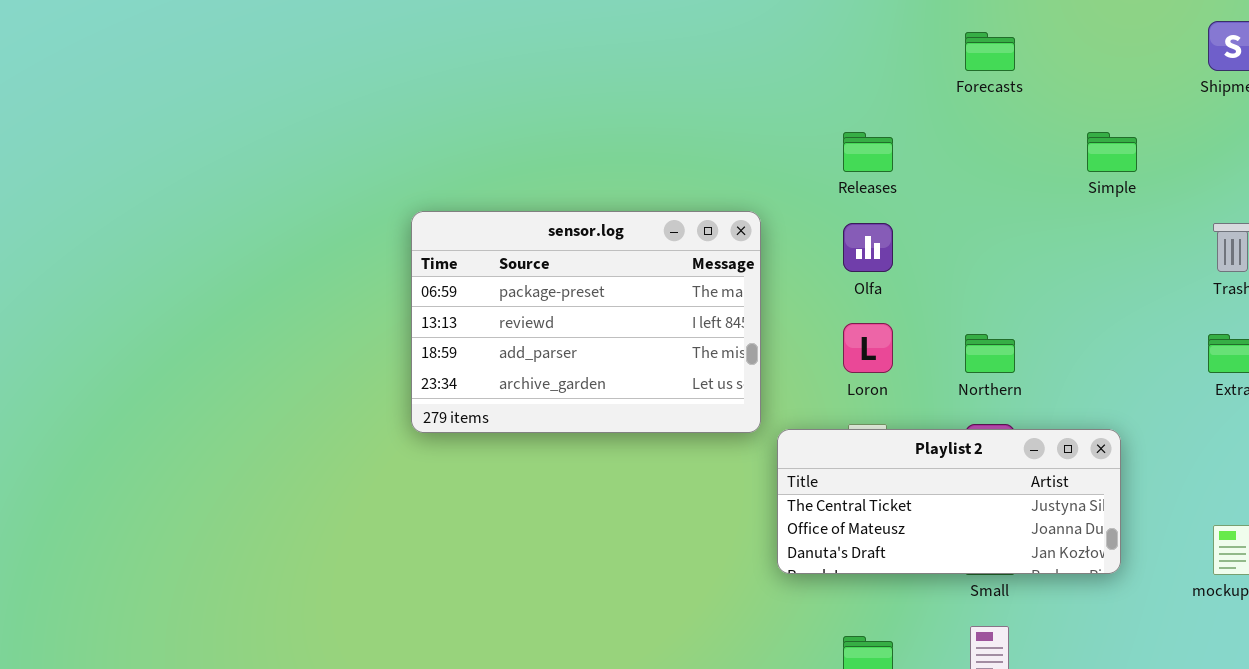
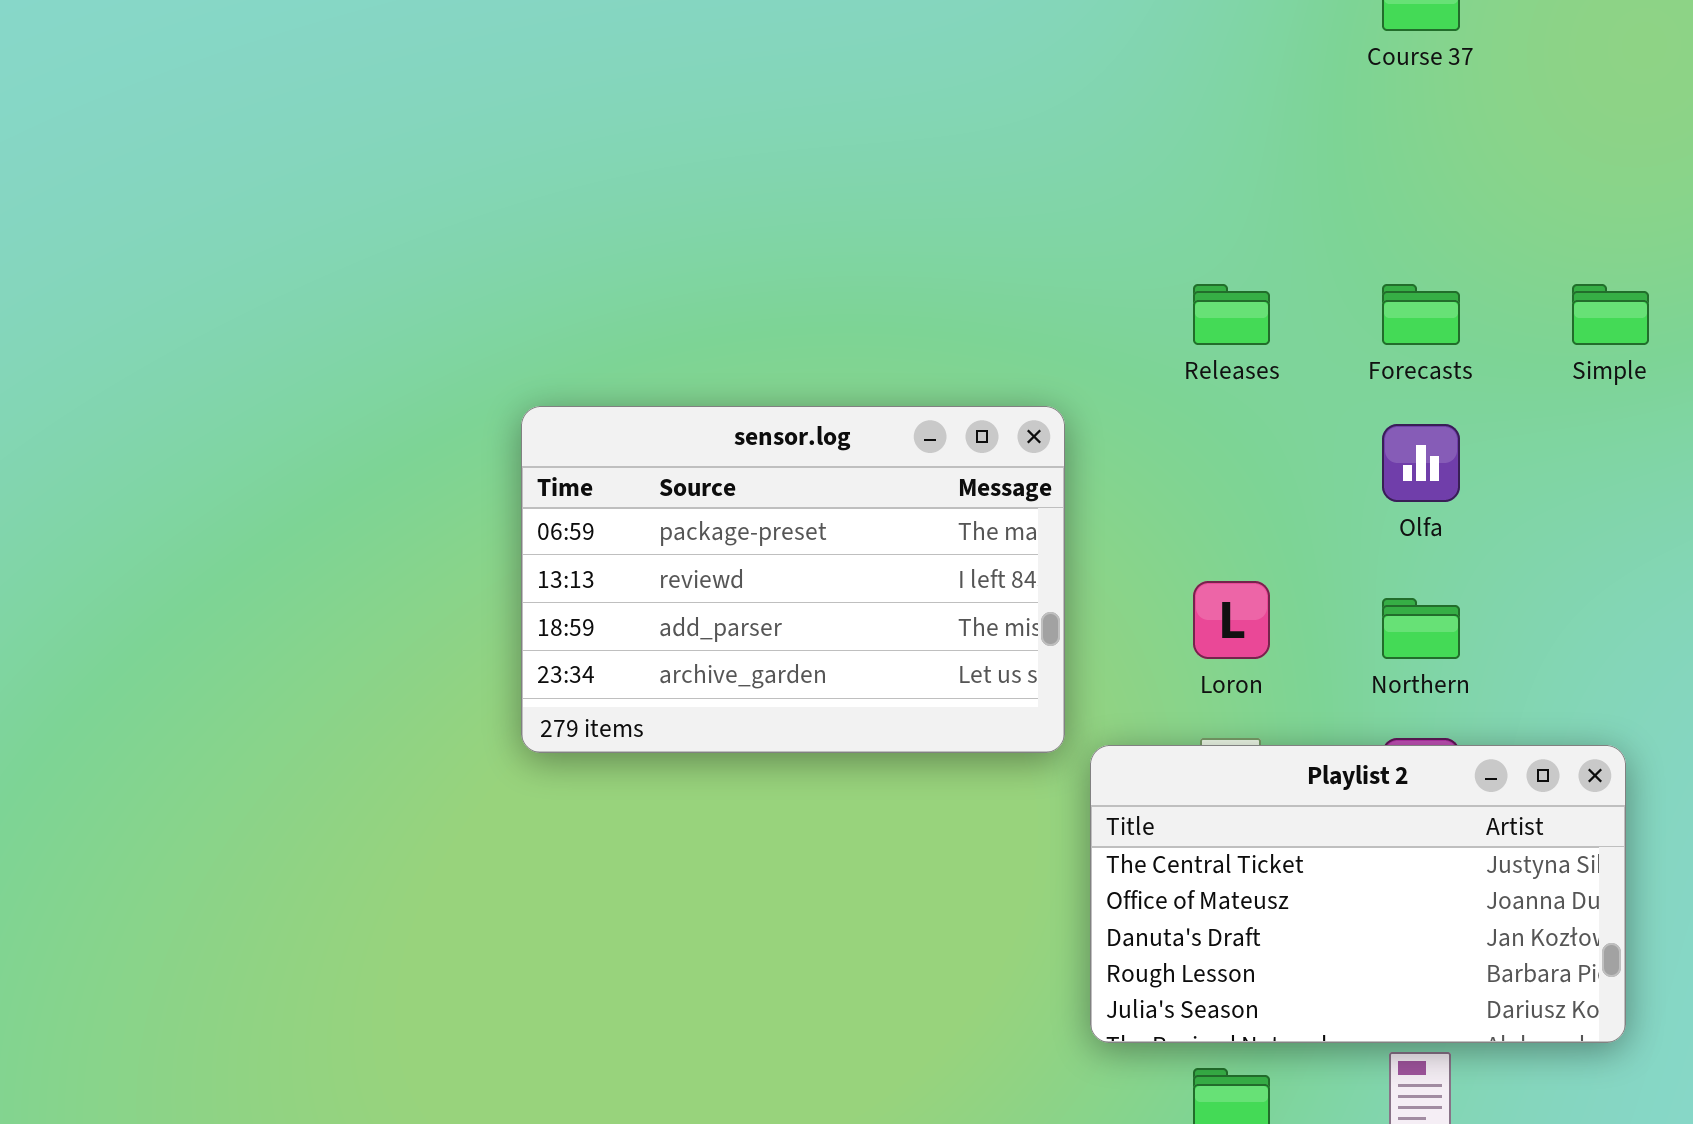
Forecasts: [965,32,1015,71] -> [1382,284,1460,345], moved
Olfa: [843,223,893,272] -> [1382,424,1460,502], moved
Playlist 2: [777,429,1121,574] -> [1090,745,1626,1043], resized

